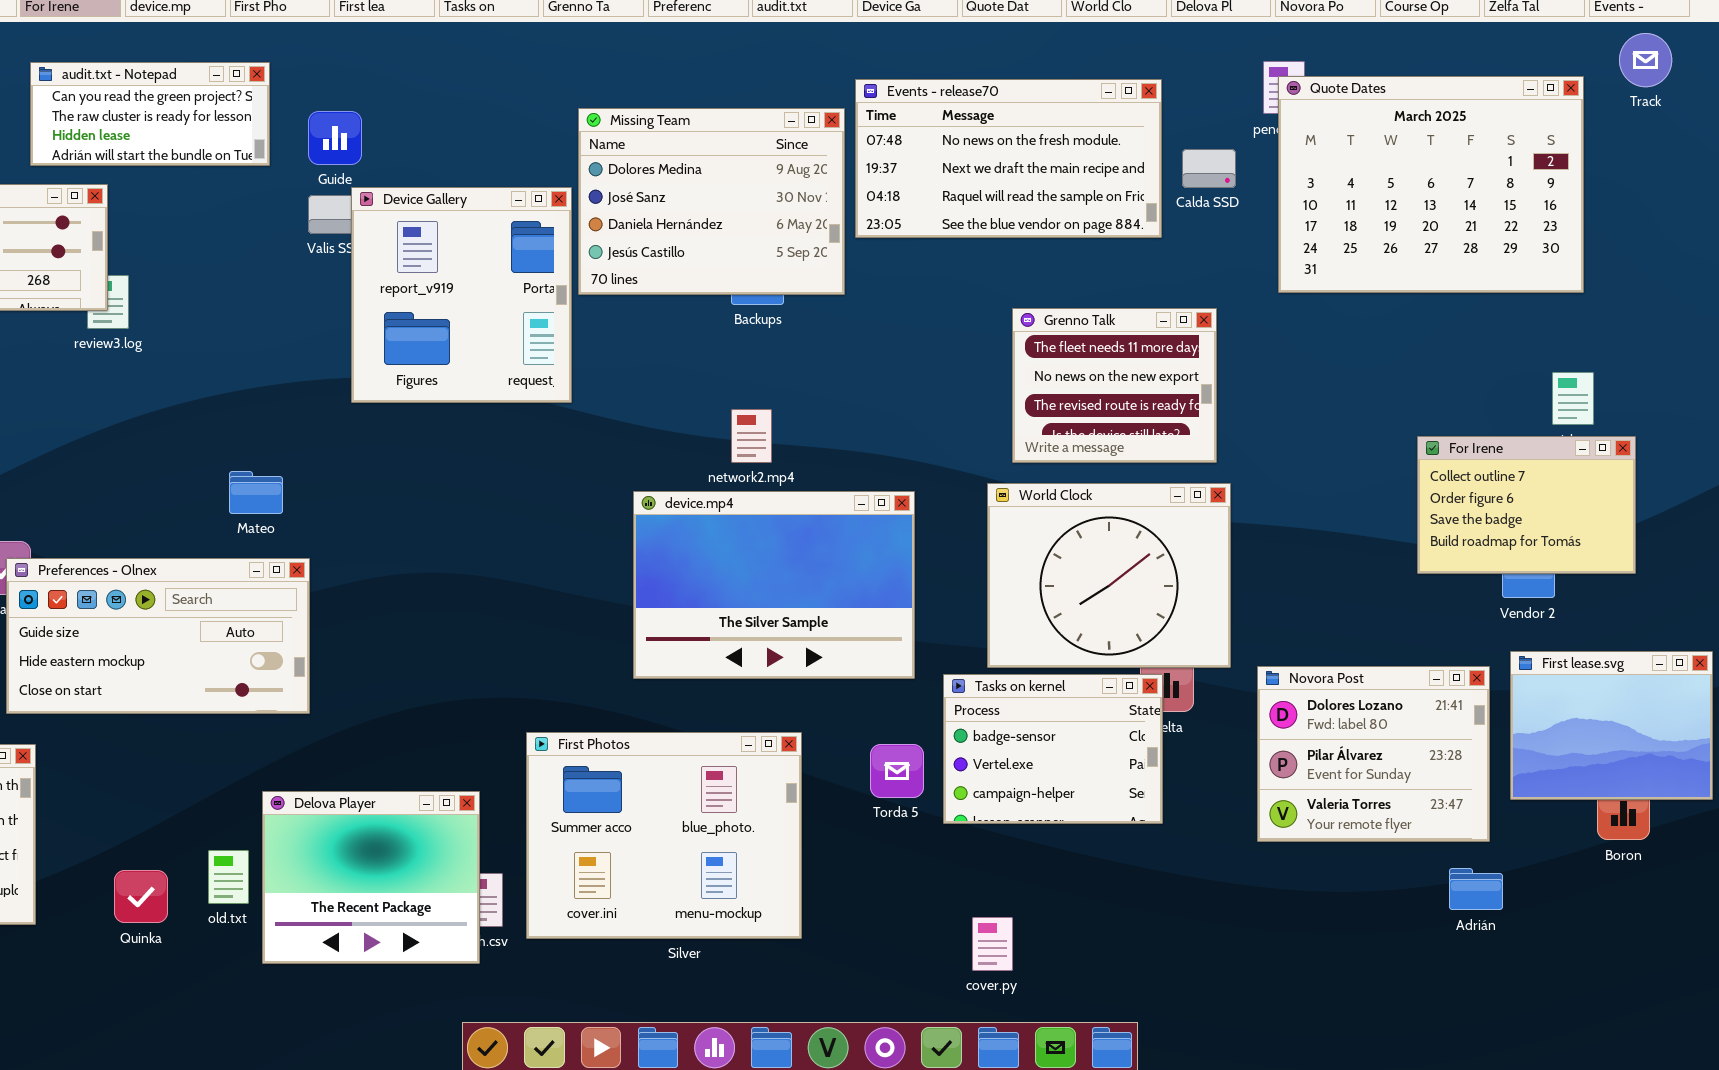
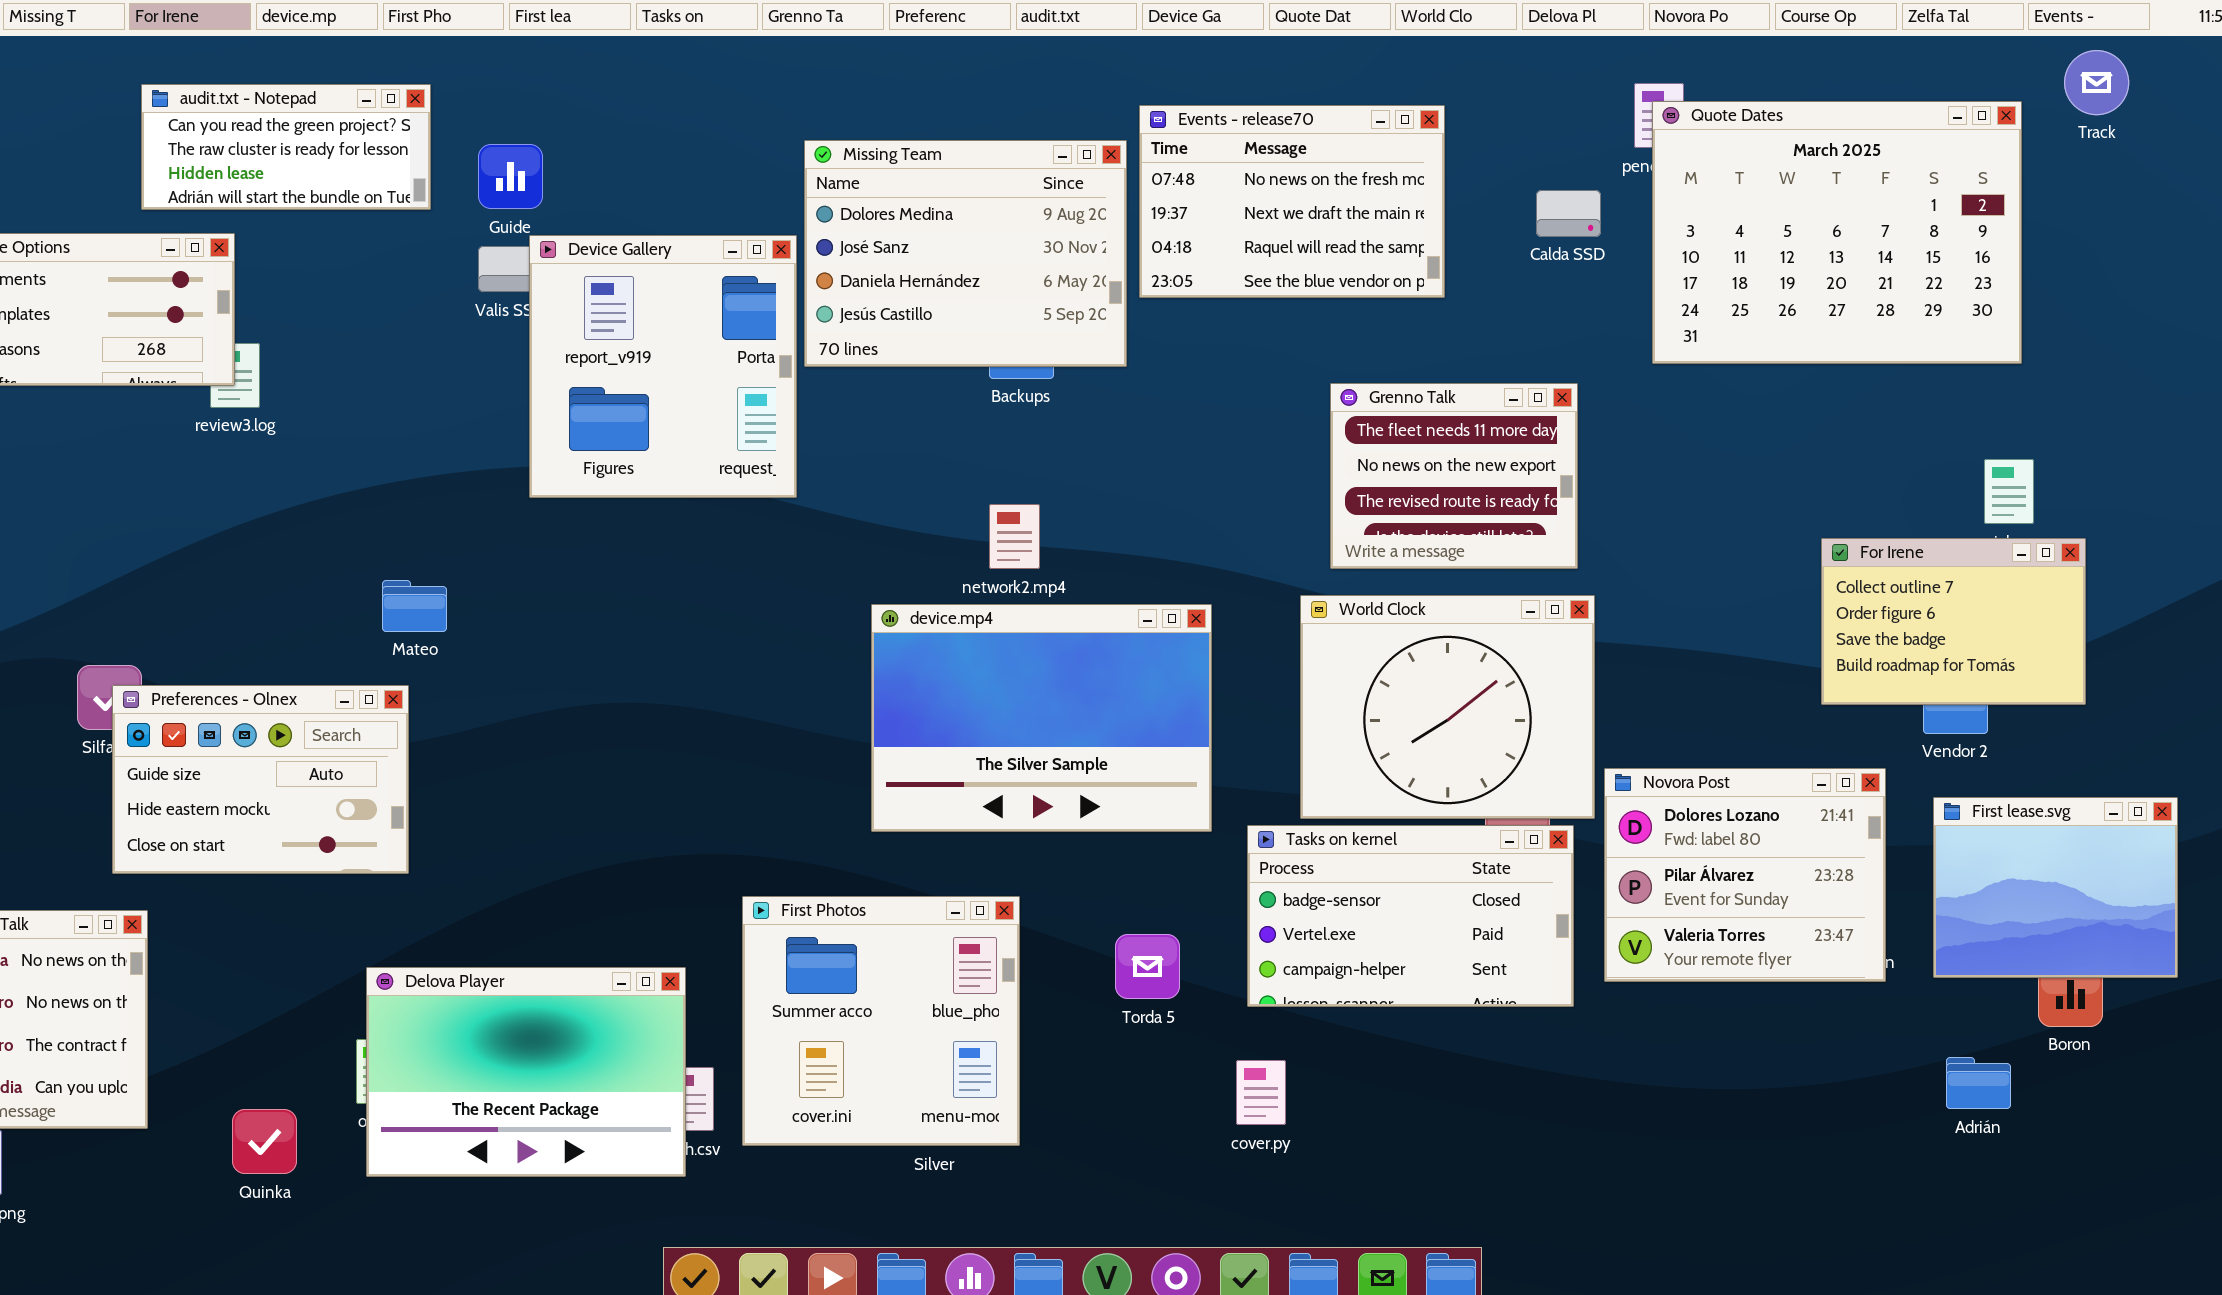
Events - release70: [855,79,1162,238] -> [1139,105,1445,298], resized
Preferences - Olnex: [6,558,310,714] -> [112,685,409,874], resized
Novora Post: [1257,666,1490,842] -> [1604,768,1886,982], moved
Tasks on kernel: [943,674,1163,824] -> [1247,825,1574,1007], resized
First Photos: [526,732,802,939] -> [742,896,1020,1146], resized
Torda 5: [870,744,924,798] -> [1115,934,1180,999], moved
Delova Player: [262,791,480,964] -> [366,967,686,1177], resized
Adrián: [1449,868,1503,910] -> [1946,1057,2011,1109], moved
Quinka: [114,870,168,923] -> [232,1109,297,1174], moved
cover.py: [972,917,1013,971] -> [1236,1060,1286,1125], moved

